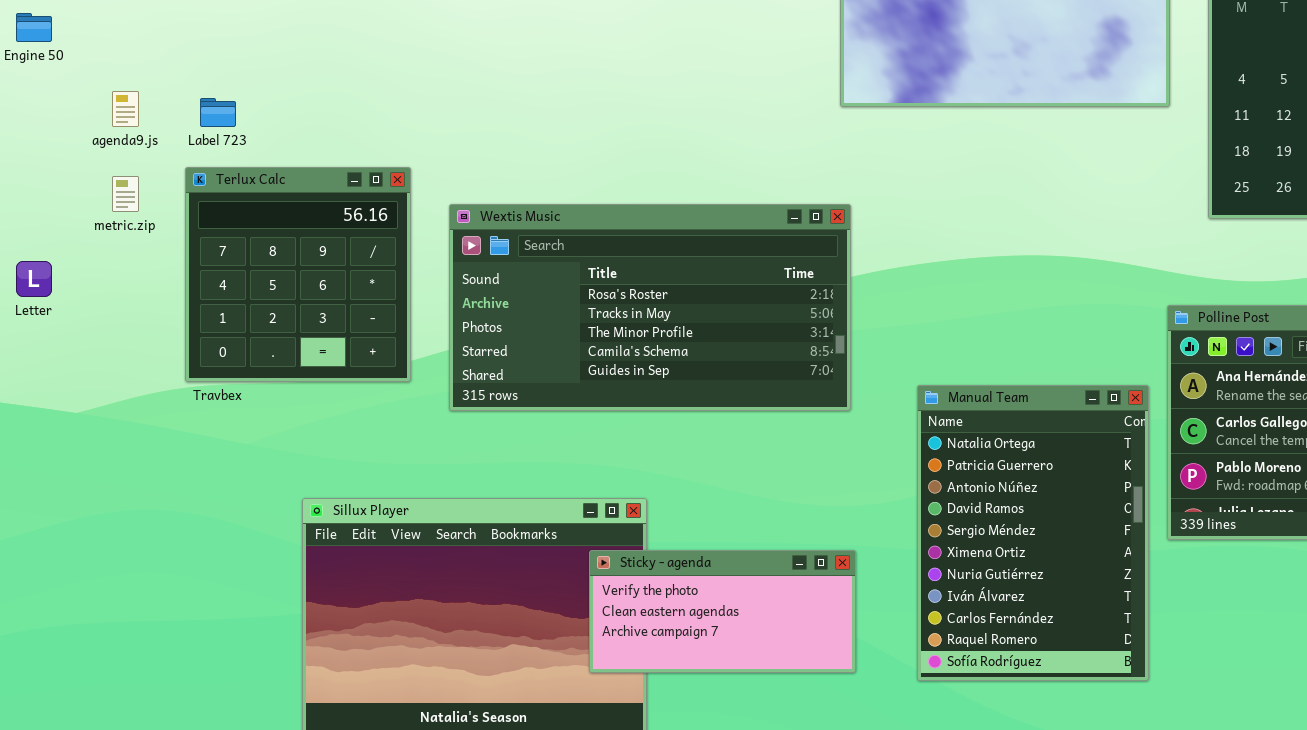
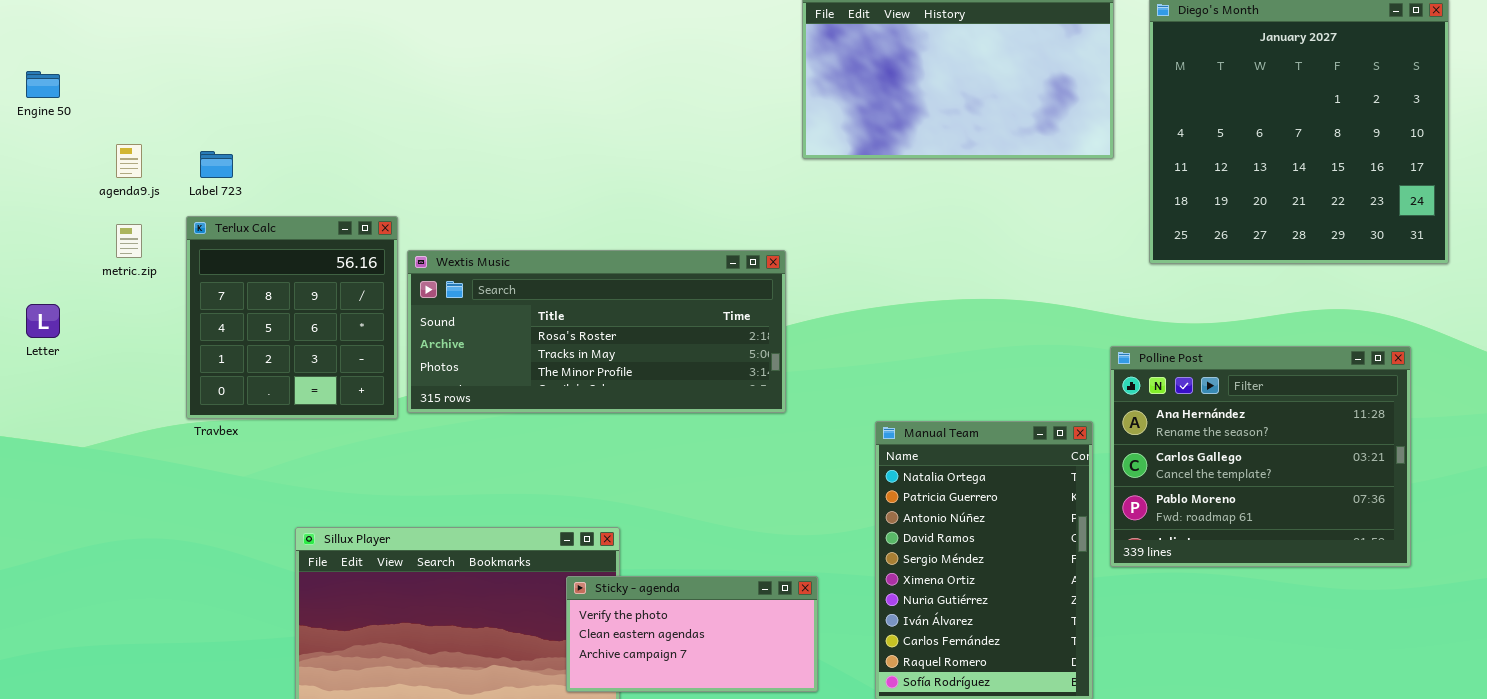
Wextis Music: [449,204,851,411] -> [407,250,786,413], moved, resized

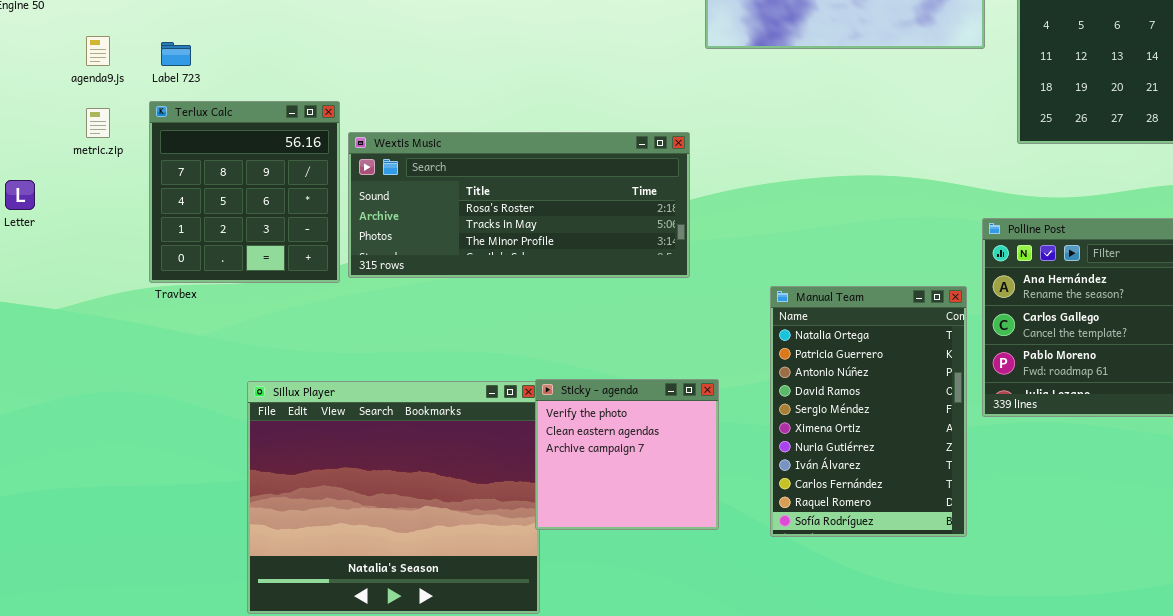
Sticky - agenda: [566,576,818,692] -> [535,379,719,530], resized

